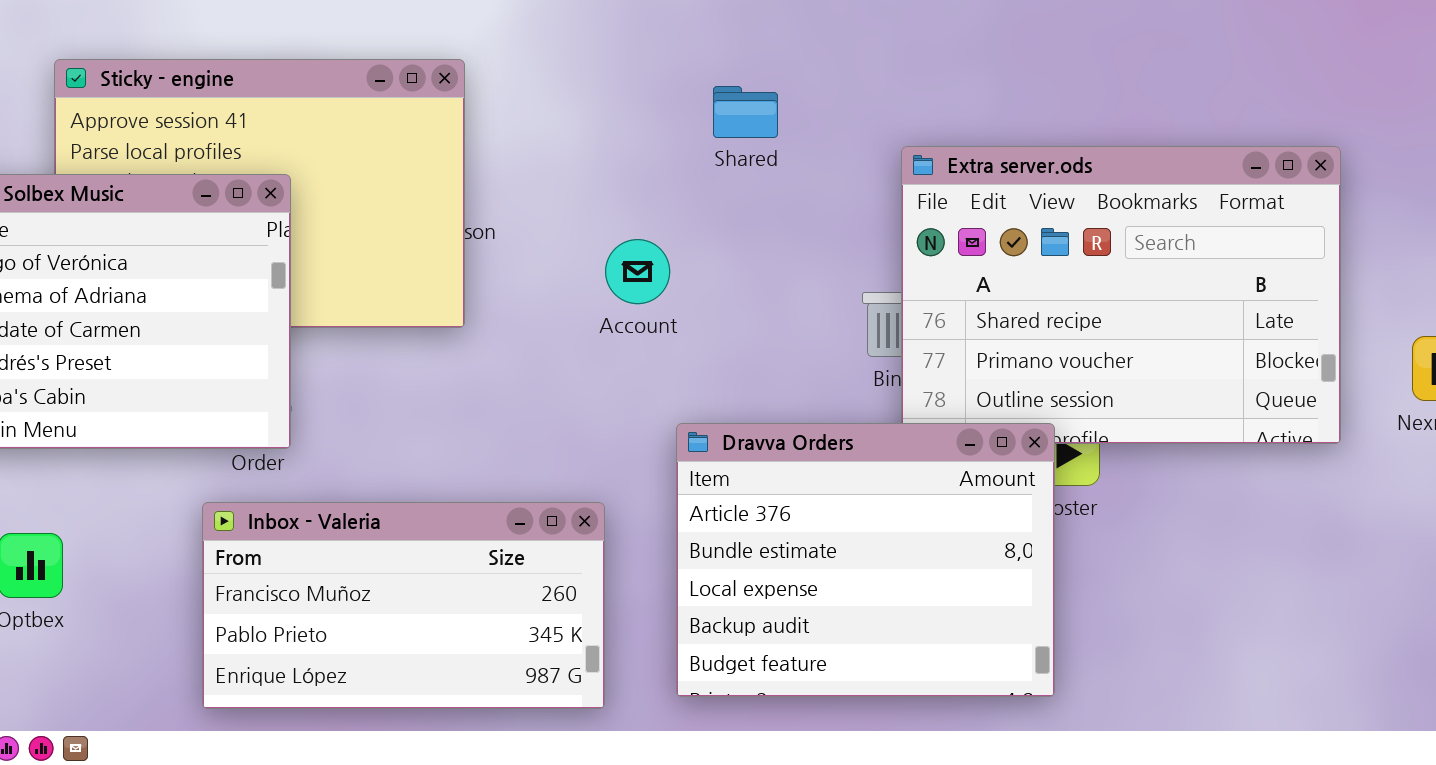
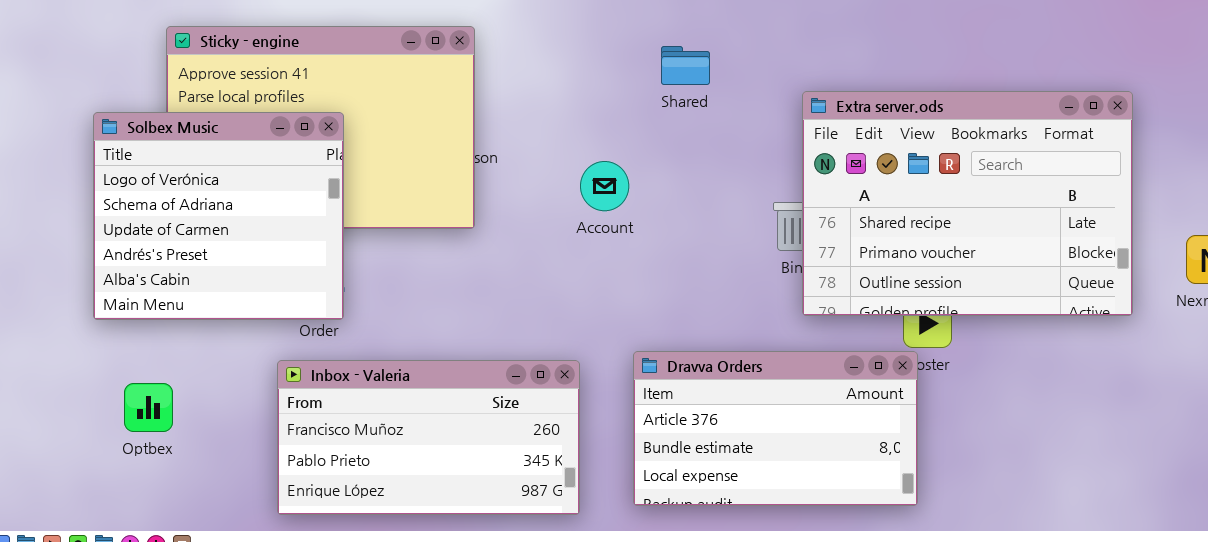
Dravva Orders: [676,423,1055,697] -> [633,351,918,506], resized

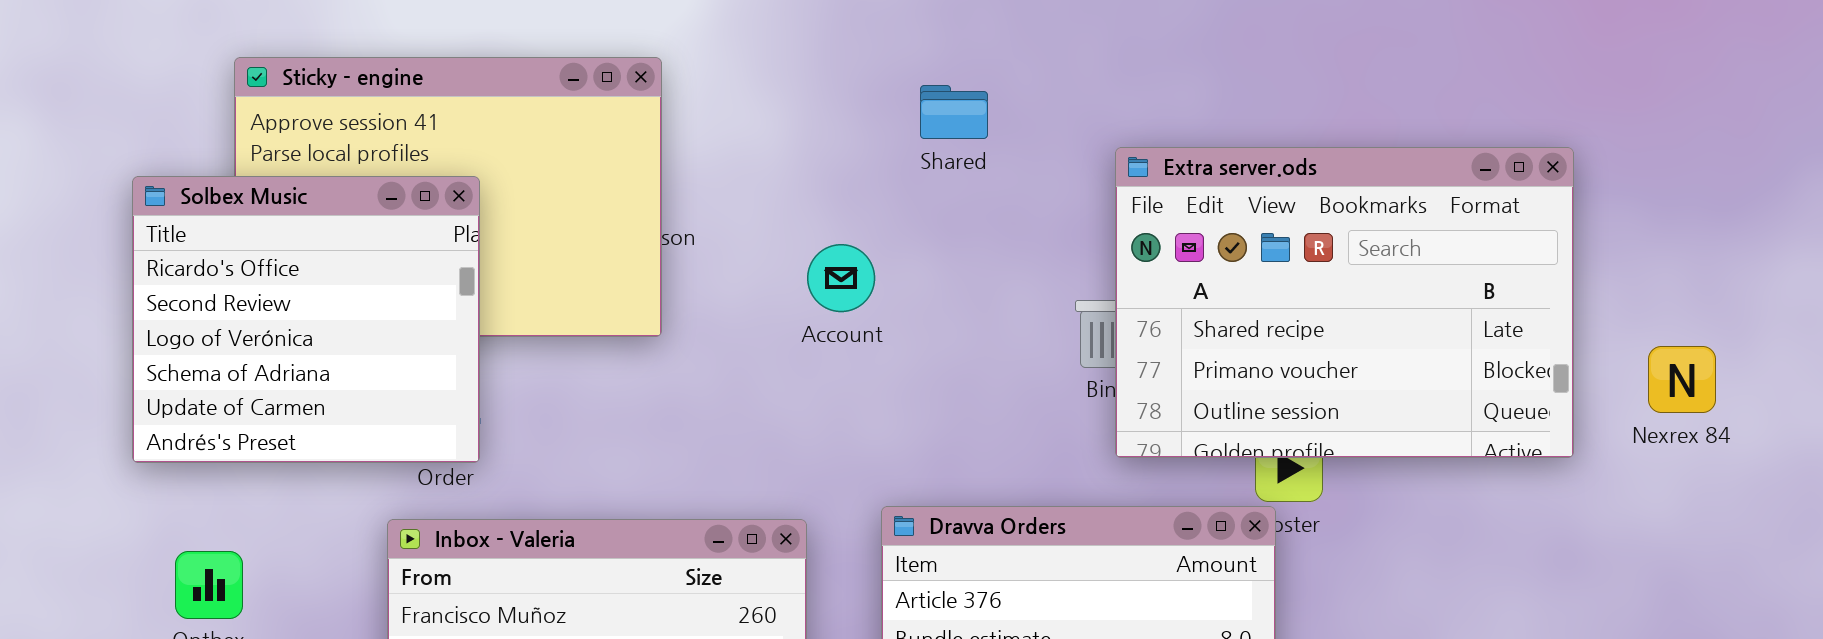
Solbex Music: [93,112,344,320] -> [132,176,480,463], scrolled up 2 rows

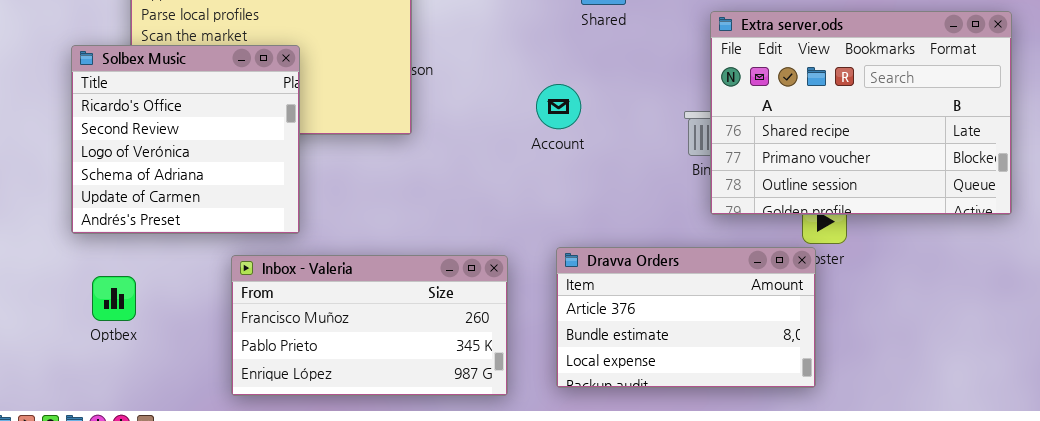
Solbex Music: [132,176,480,463] -> [71,45,300,234], moved
Account: [807,244,875,312] -> [536,84,581,129], moved

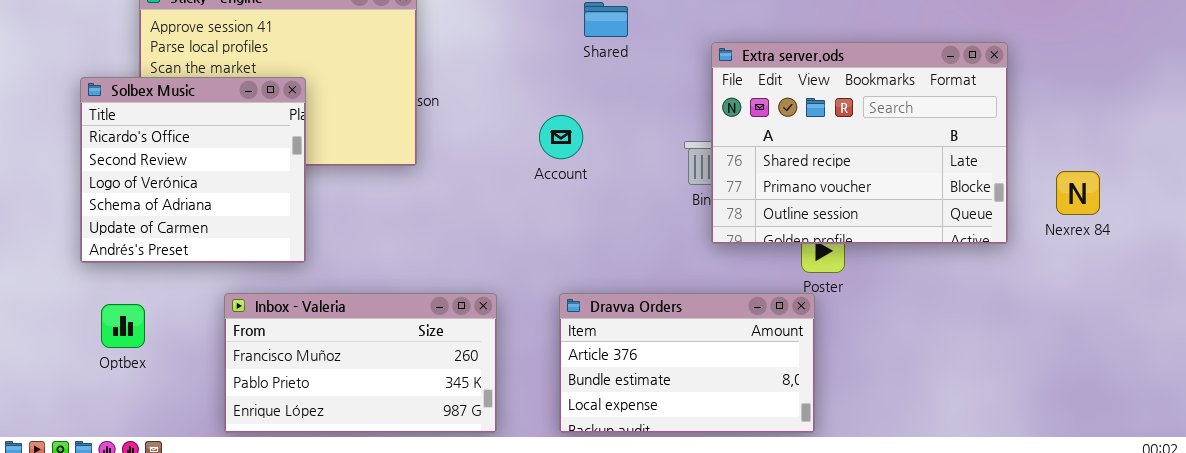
Dravva Orders: [556,247,816,388] -> [559,293,815,433], moved
Inbox - Valeria: [231,255,508,396] -> [224,293,497,433], moved

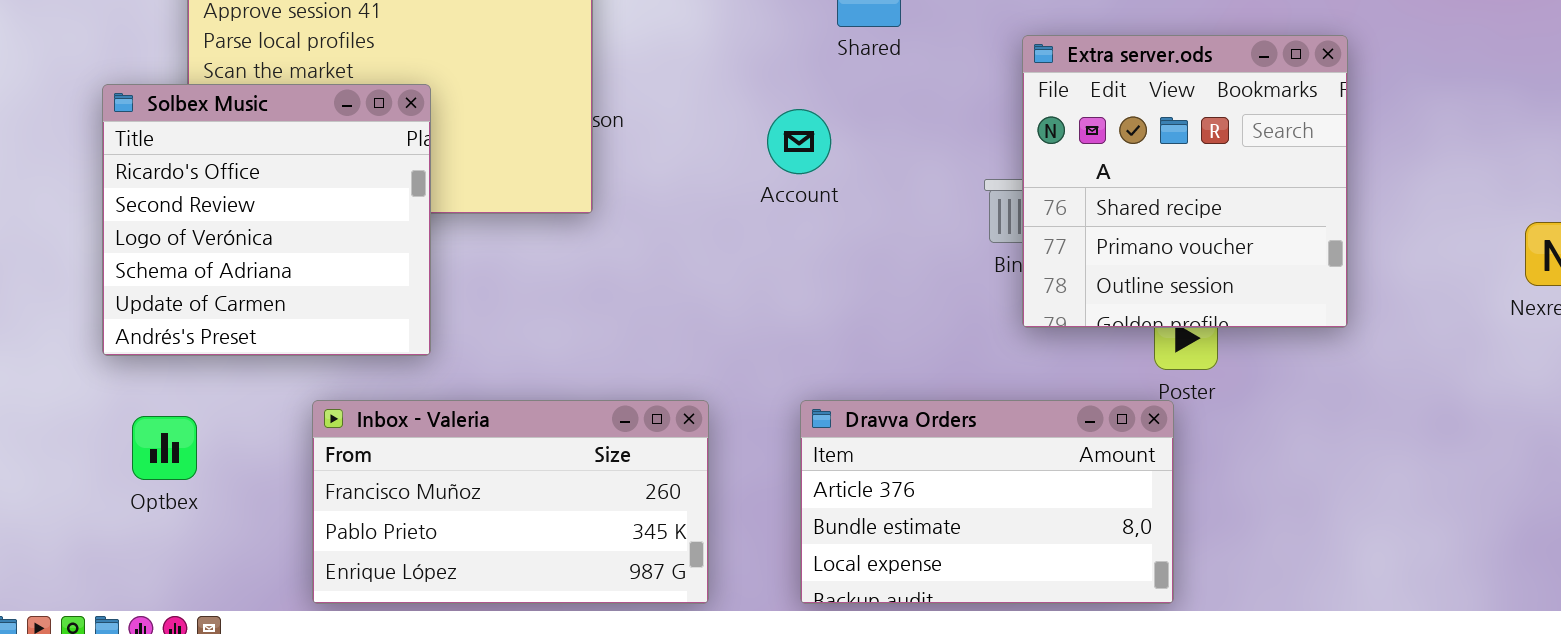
Extra server.ods: [711,42,1008,244] -> [1022,35,1348,328], resized
Account: [539,115,583,159] -> [767,109,831,174], moved

